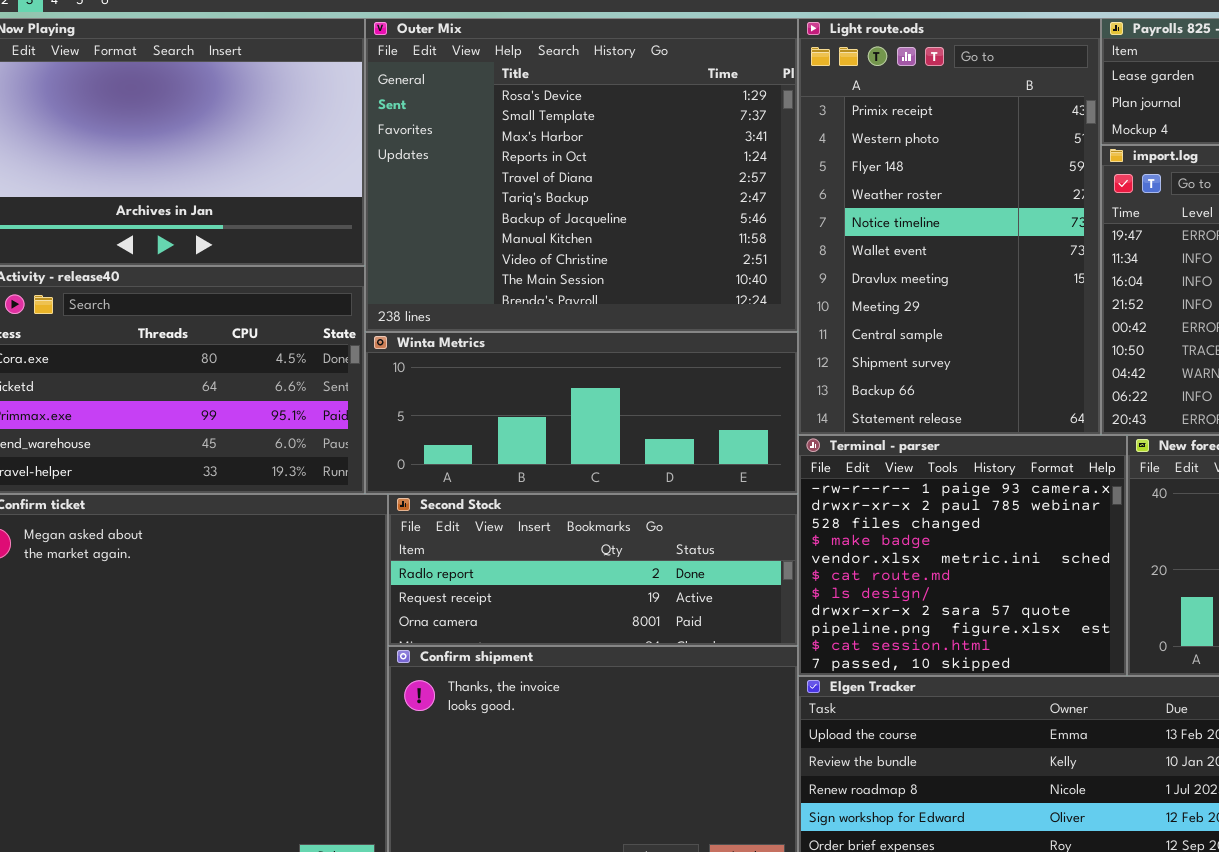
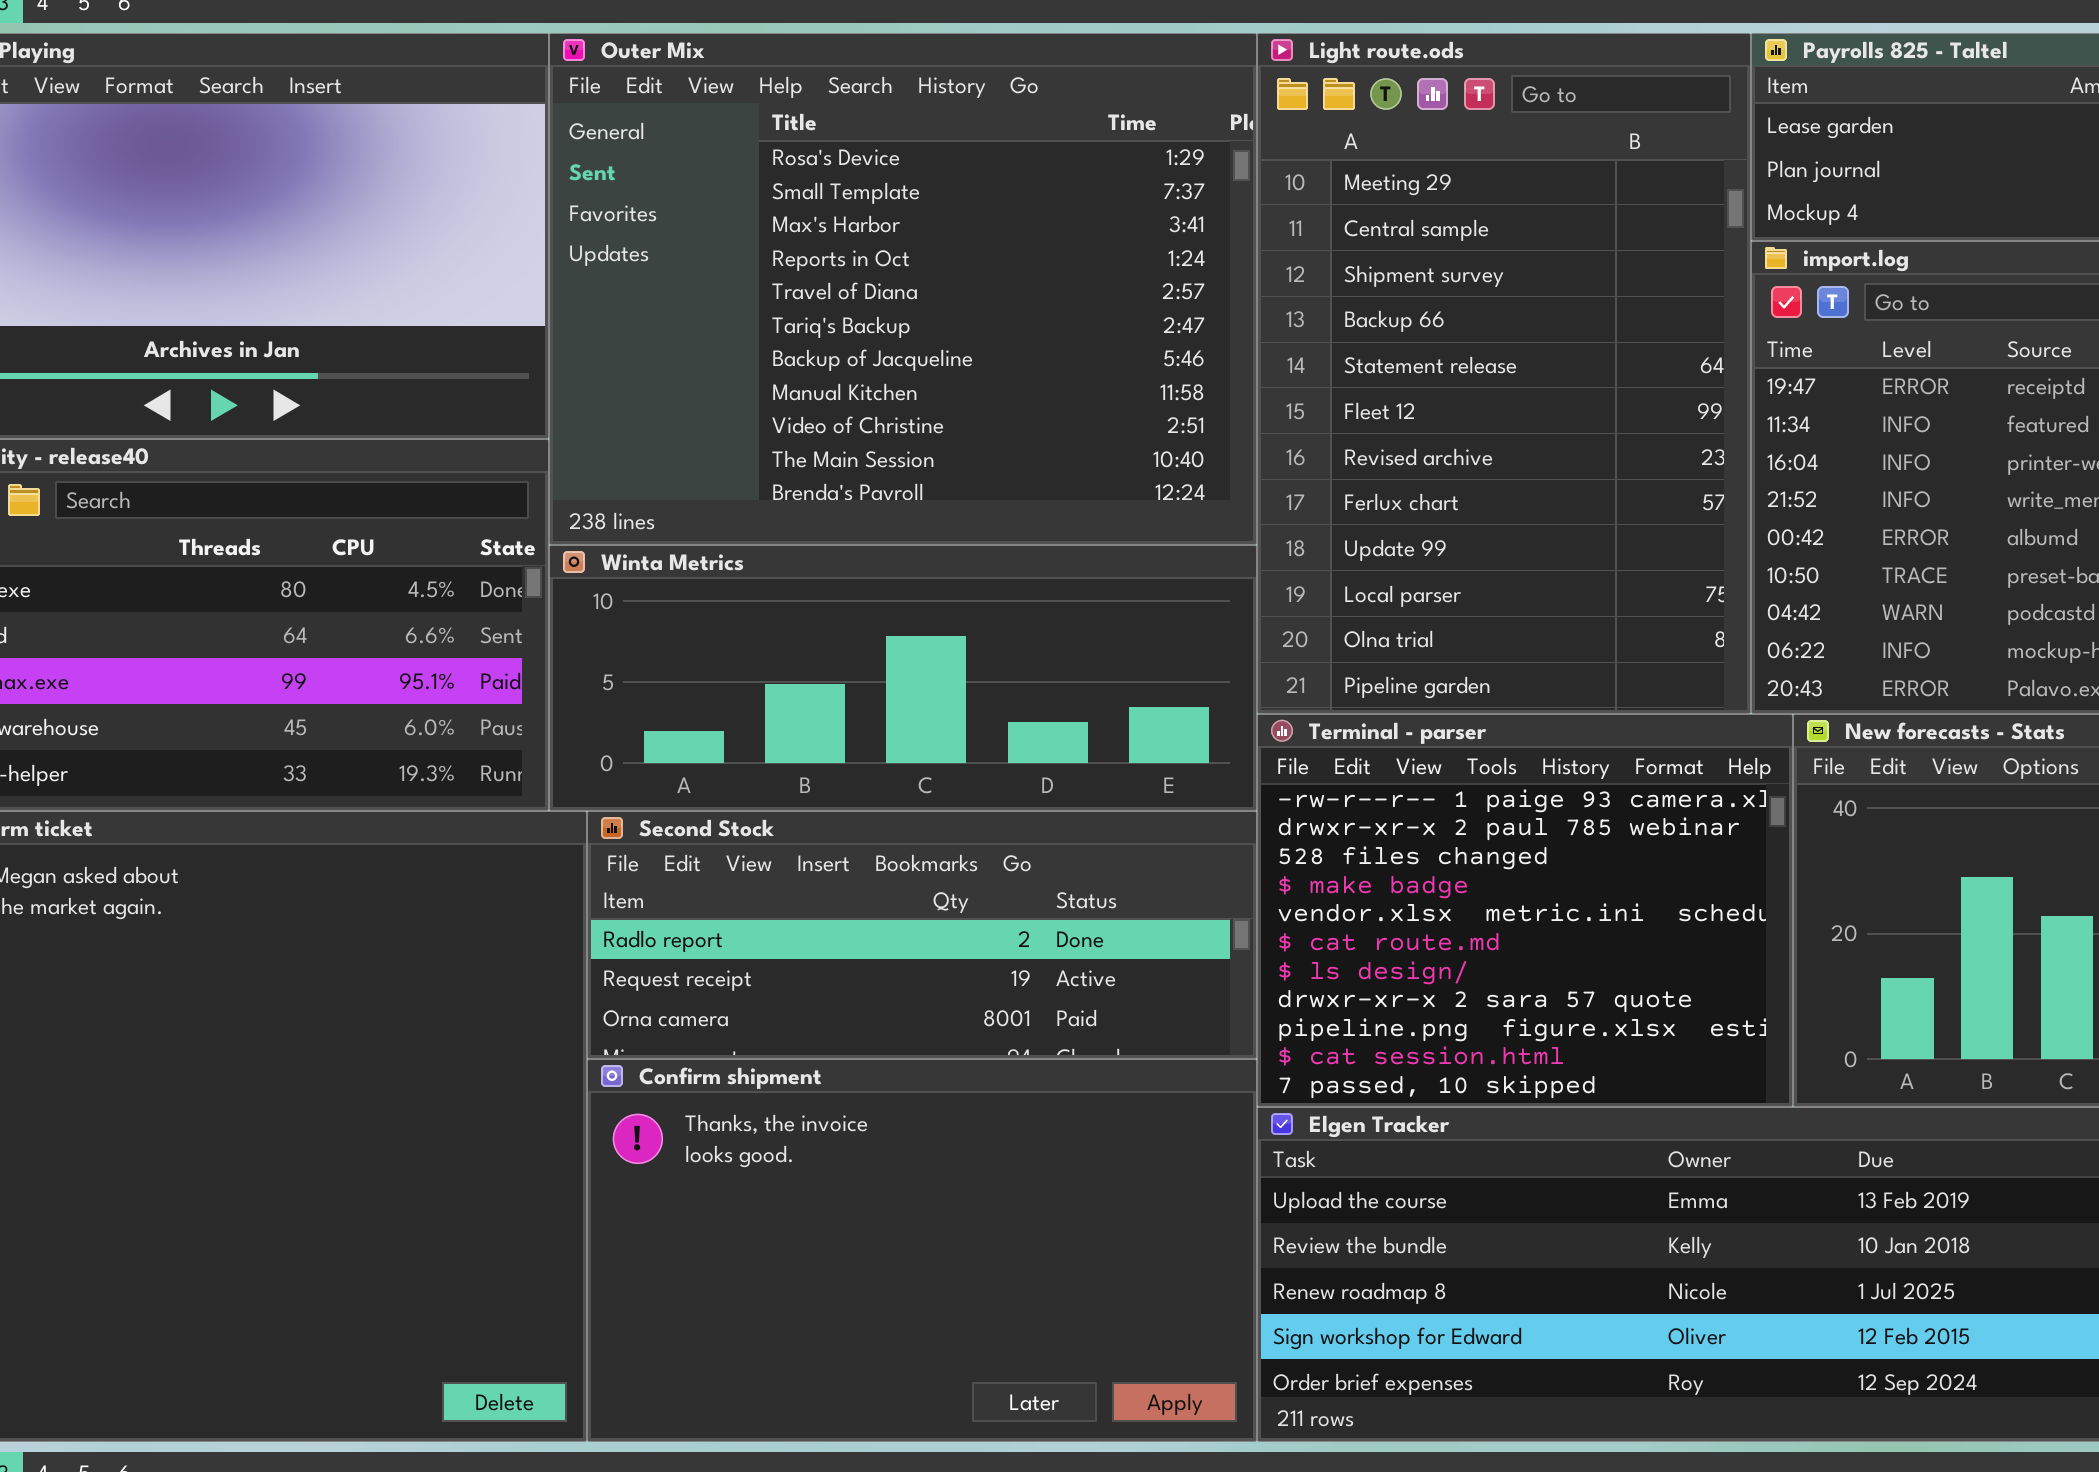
Light route.ods: [798,18,1101,435] -> [1257,33,1751,714], scrolled down 7 rows

